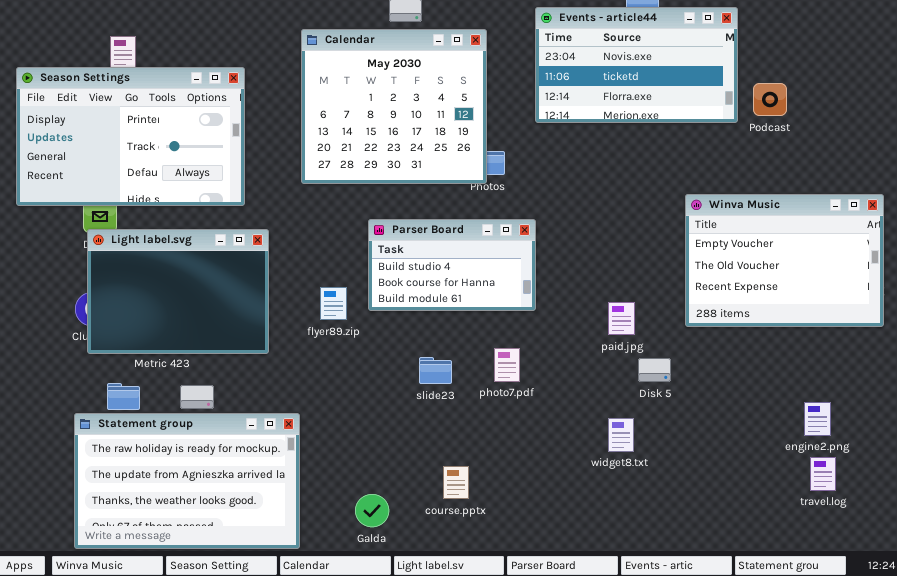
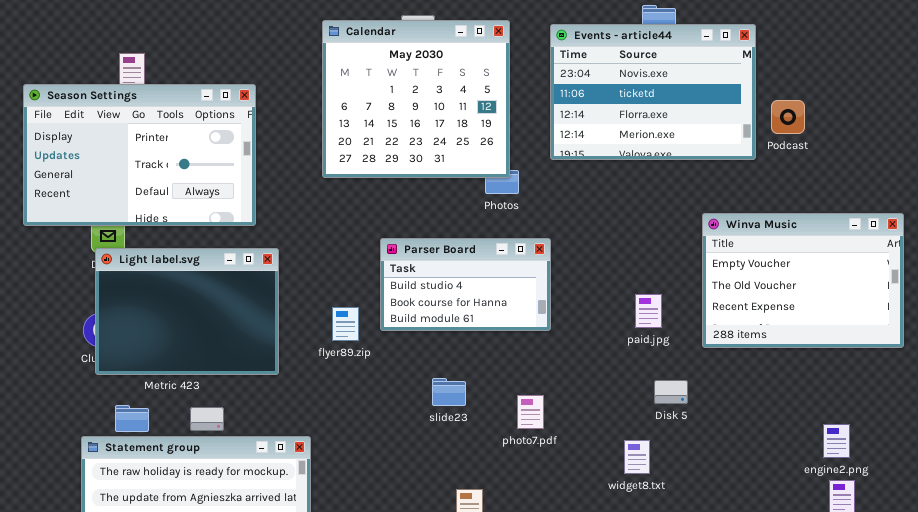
Events - article44: [535,7,738,123] -> [550,24,756,160], resized
Calendar: [301,29,487,184] -> [322,20,510,178], moved
paid.jpg: [608,302,635,335] -> [635,294,662,328], moved
photo7.pdf: [494,348,520,382] -> [517,395,544,429], moved

